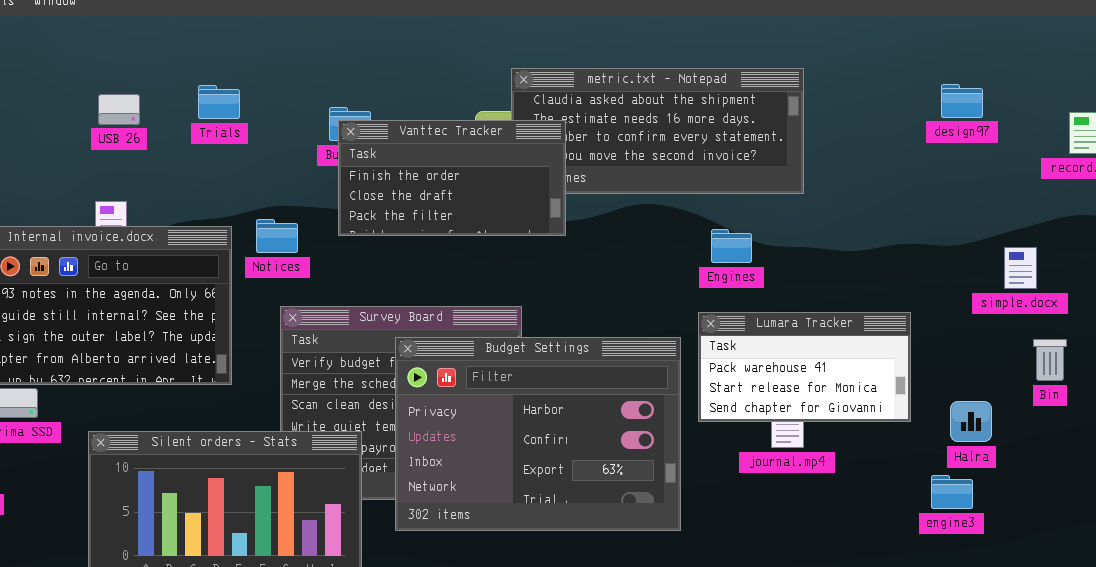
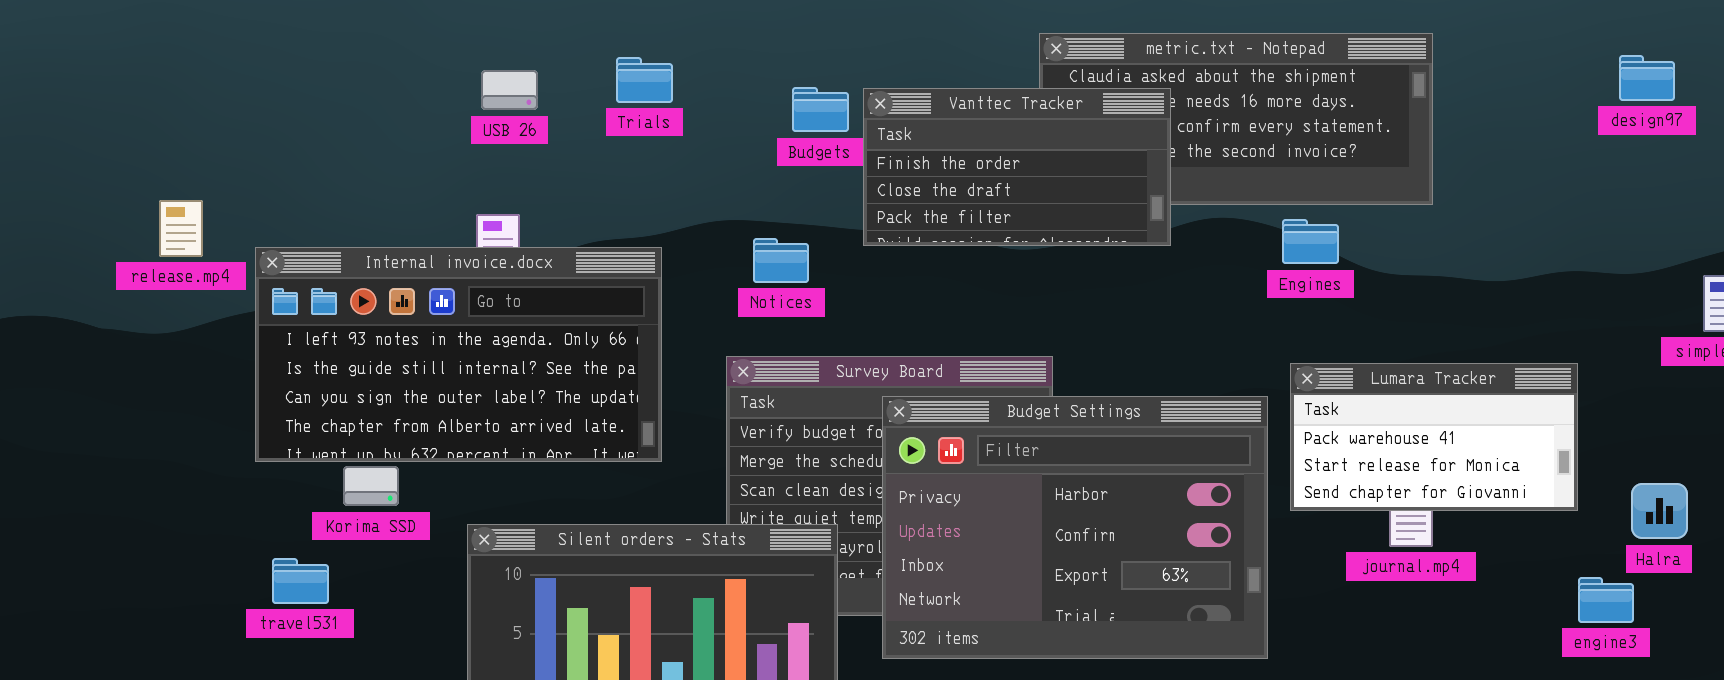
Vanttec Tracker: [338,120,566,236] -> [863,88,1171,246], moved
Notices: [256,219,298,253] -> [753,238,809,283], moved
Engines: [711,229,752,263] -> [1282,219,1339,264], moved
engine3: [931,475,973,509] -> [1578,577,1634,623], moved

